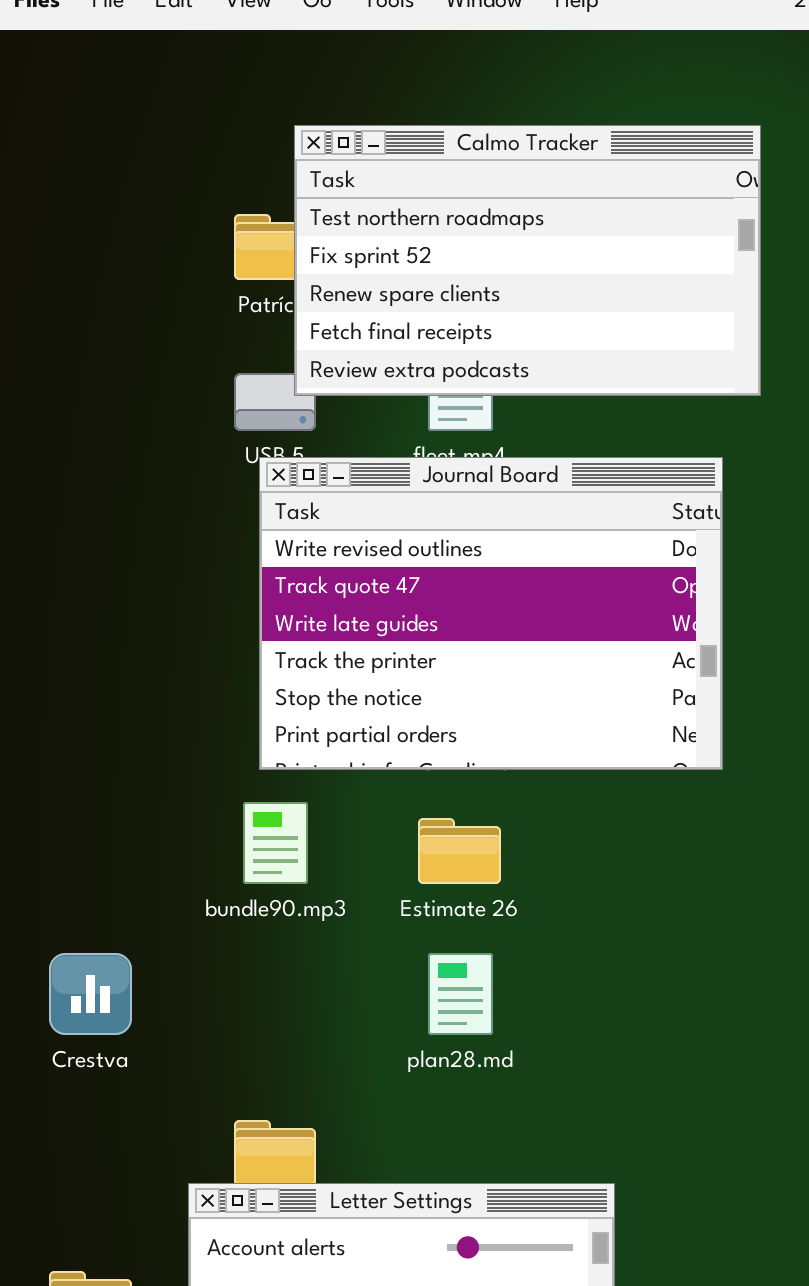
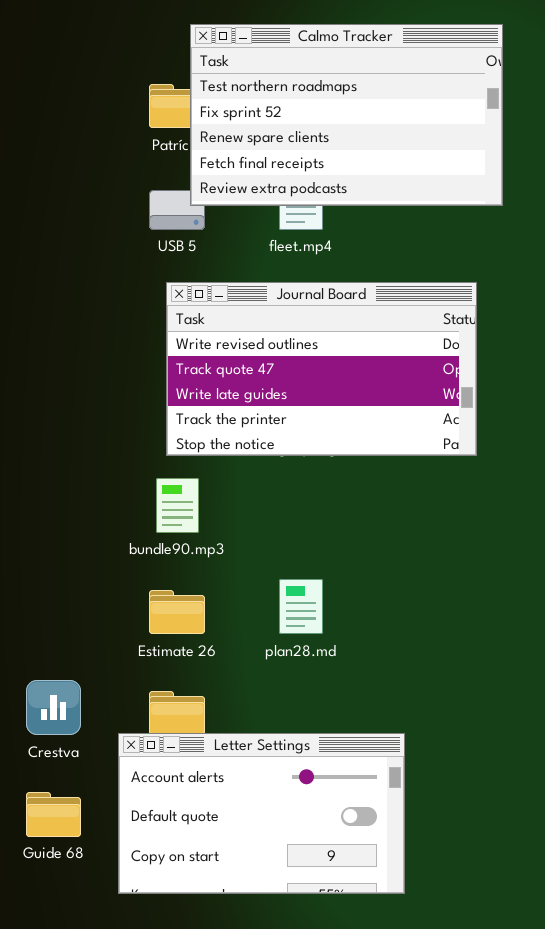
Journal Board: [259,457,723,770] -> [166,282,477,456], resized
Estimate 26: [418,818,501,884] -> [149,590,205,634], moved
Crestva: [49,953,132,1035] -> [26,680,81,735], moved

